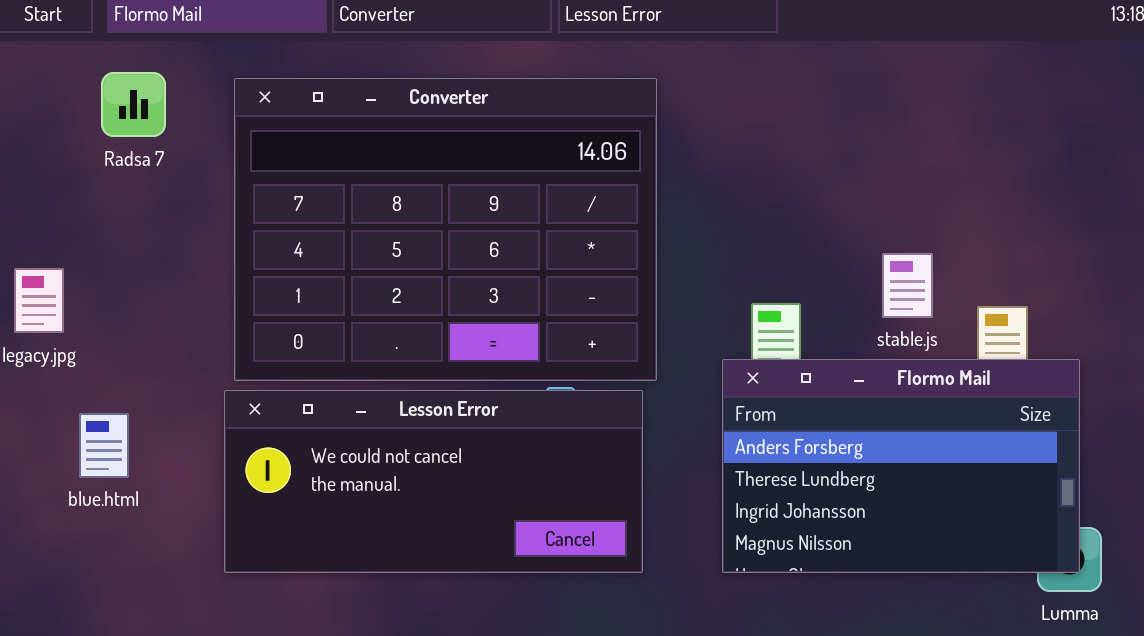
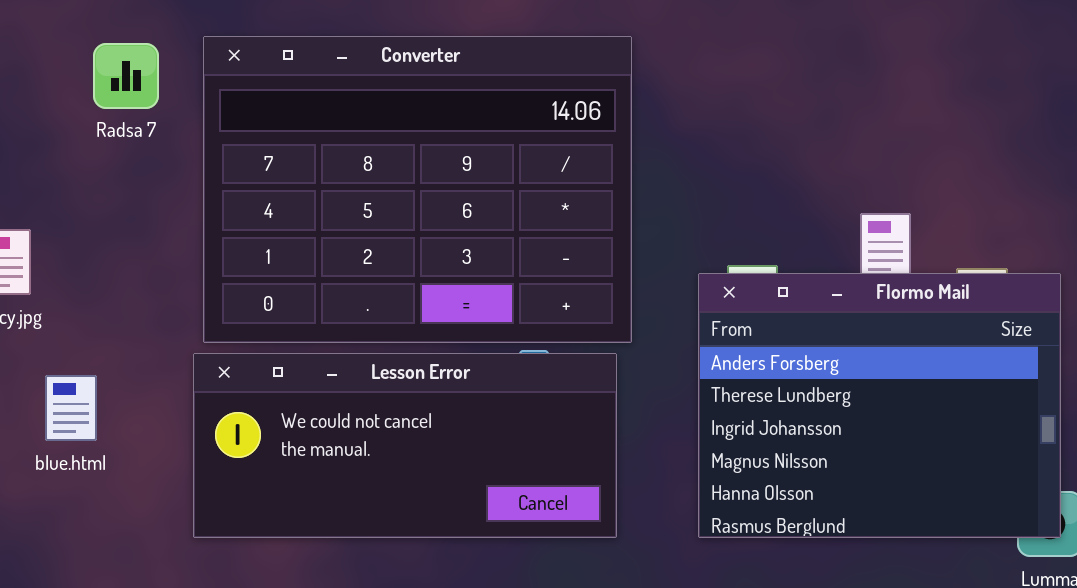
Radsa 7: [101,72,166,137] -> [93,43,159,109], moved
Flormo Mail: [722,359,1080,573] -> [698,273,1061,538], resized

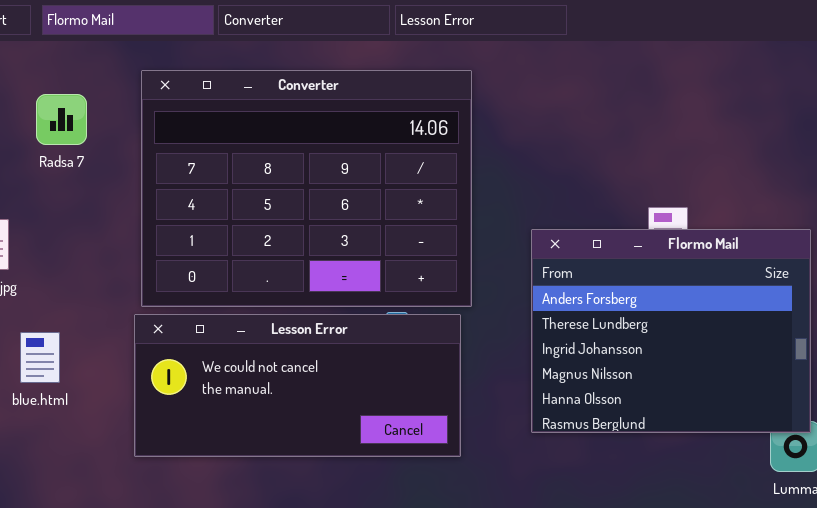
Radsa 7: [93,43,159,109] -> [36,94,87,145], moved
Flormo Mail: [698,273,1061,538] -> [531,229,811,433], moved

